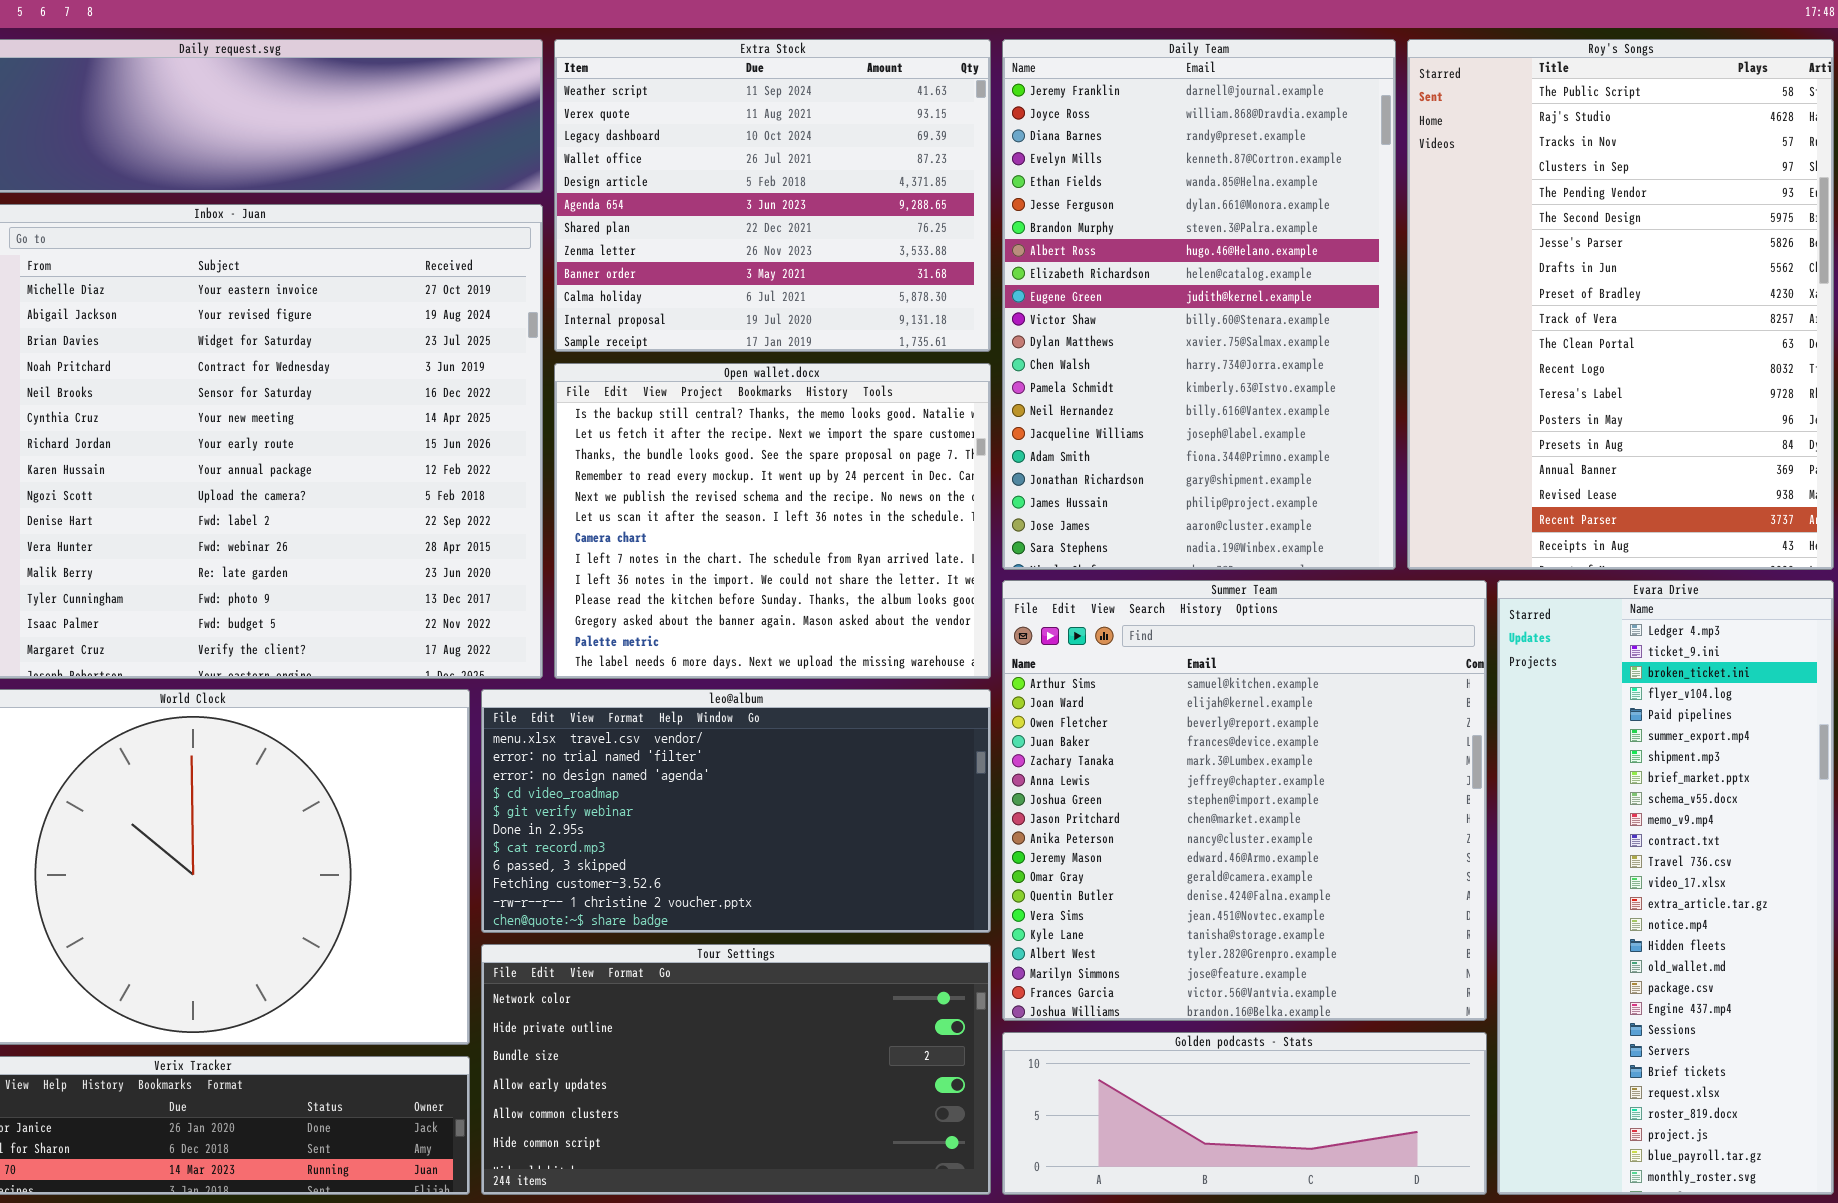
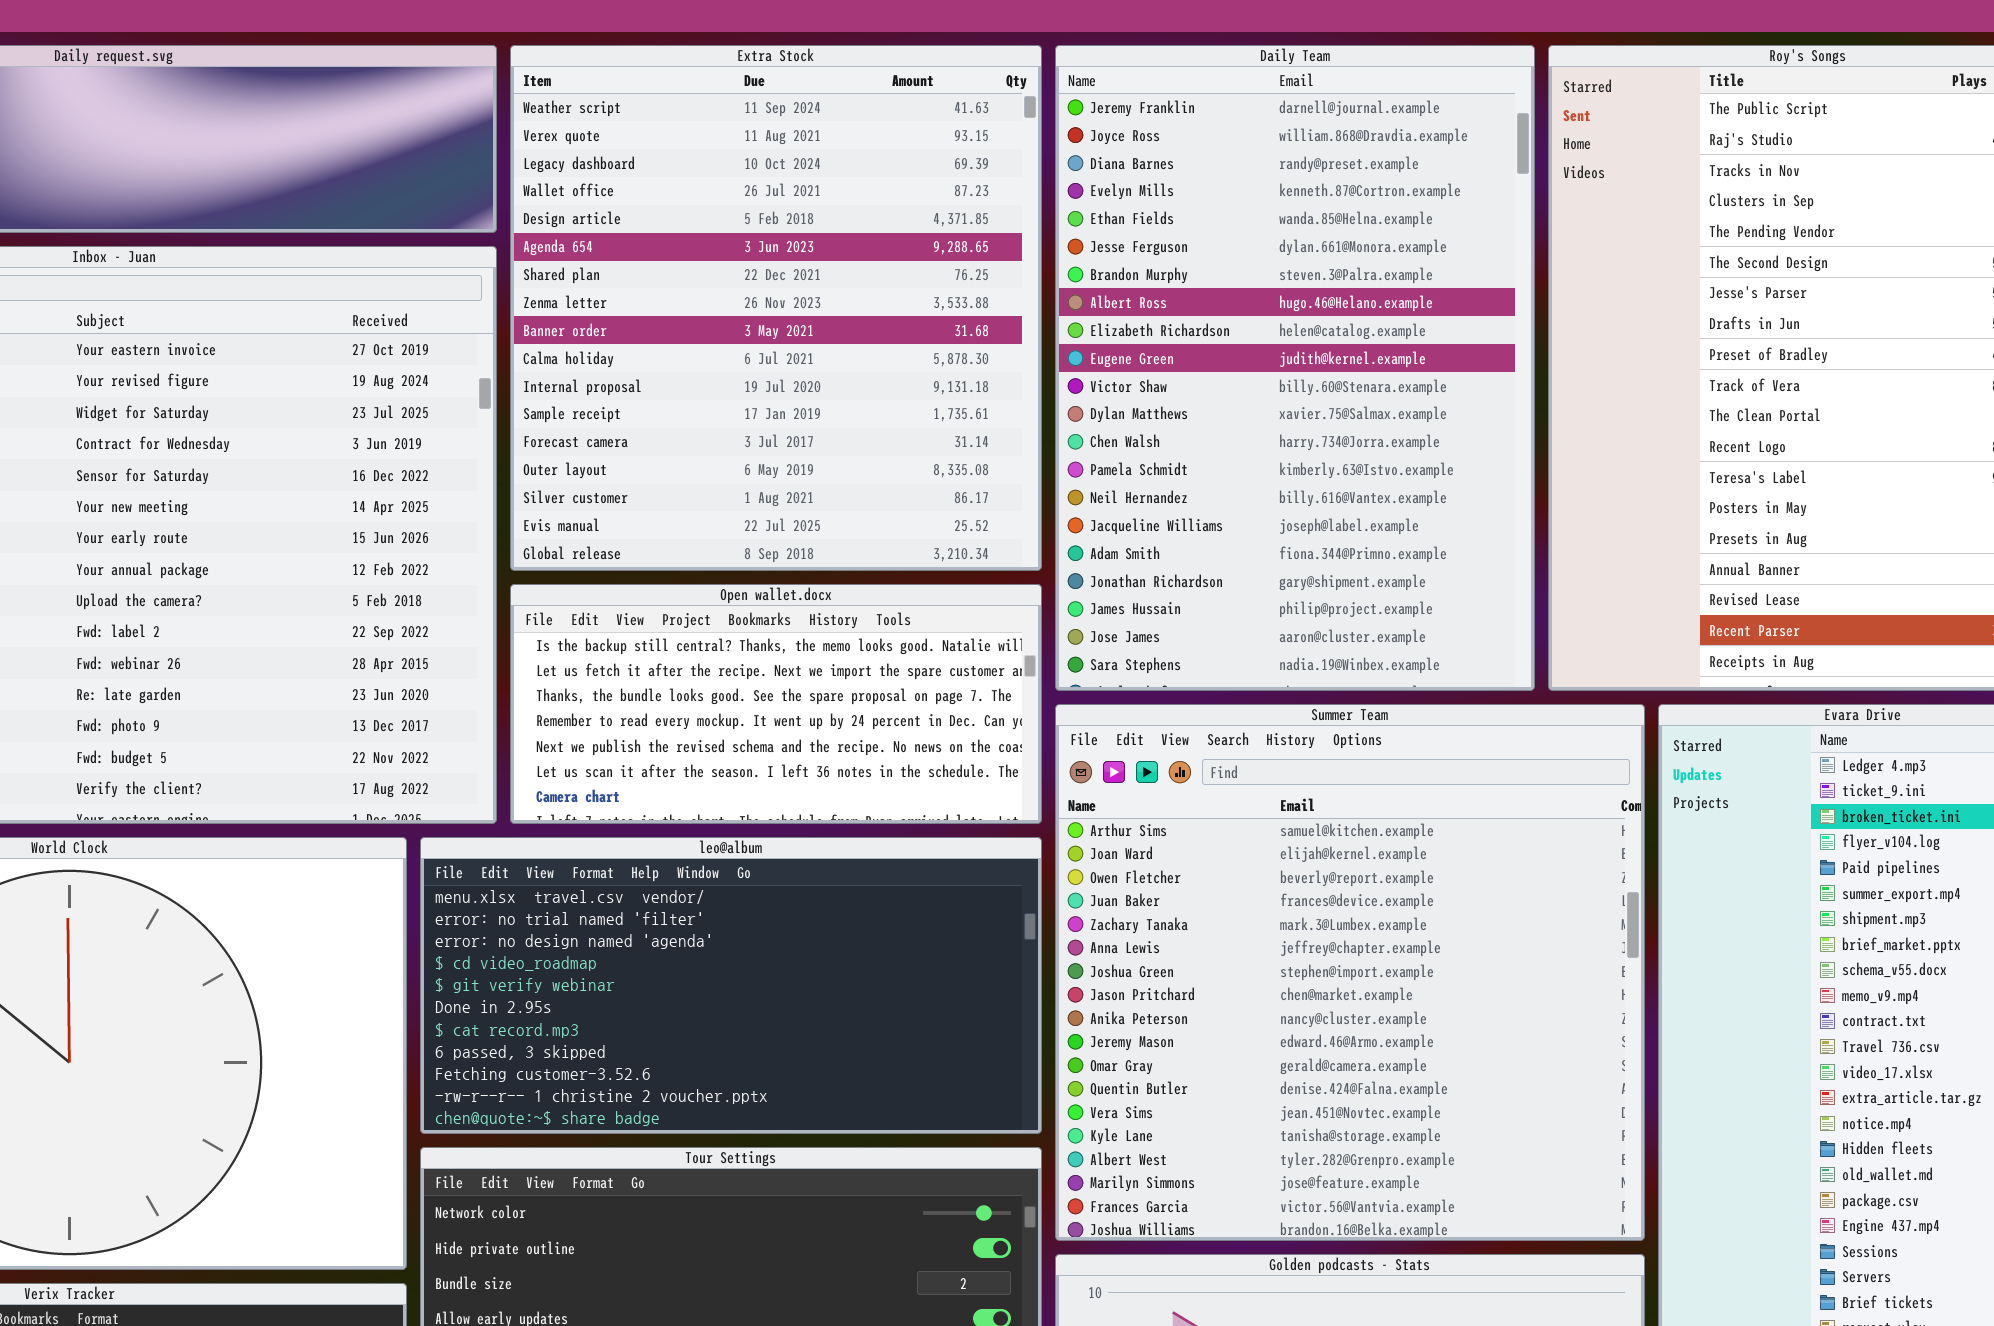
Extra Stock: [554,39,991,352] -> [510,45,1042,571], resized
Open wallet.docx: [554,363,991,679] -> [510,584,1042,824], resized

